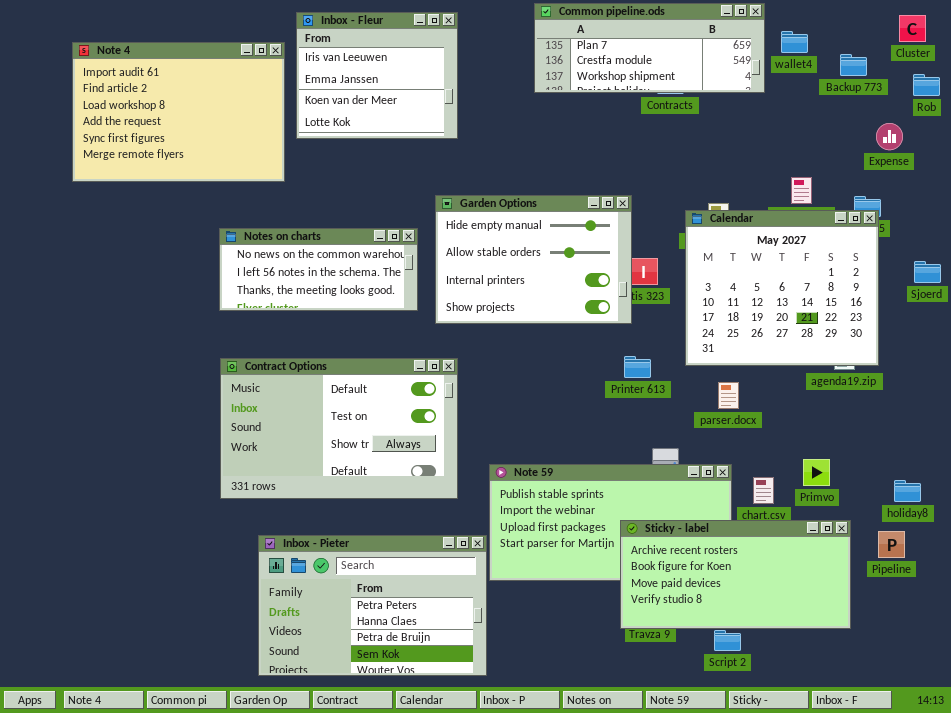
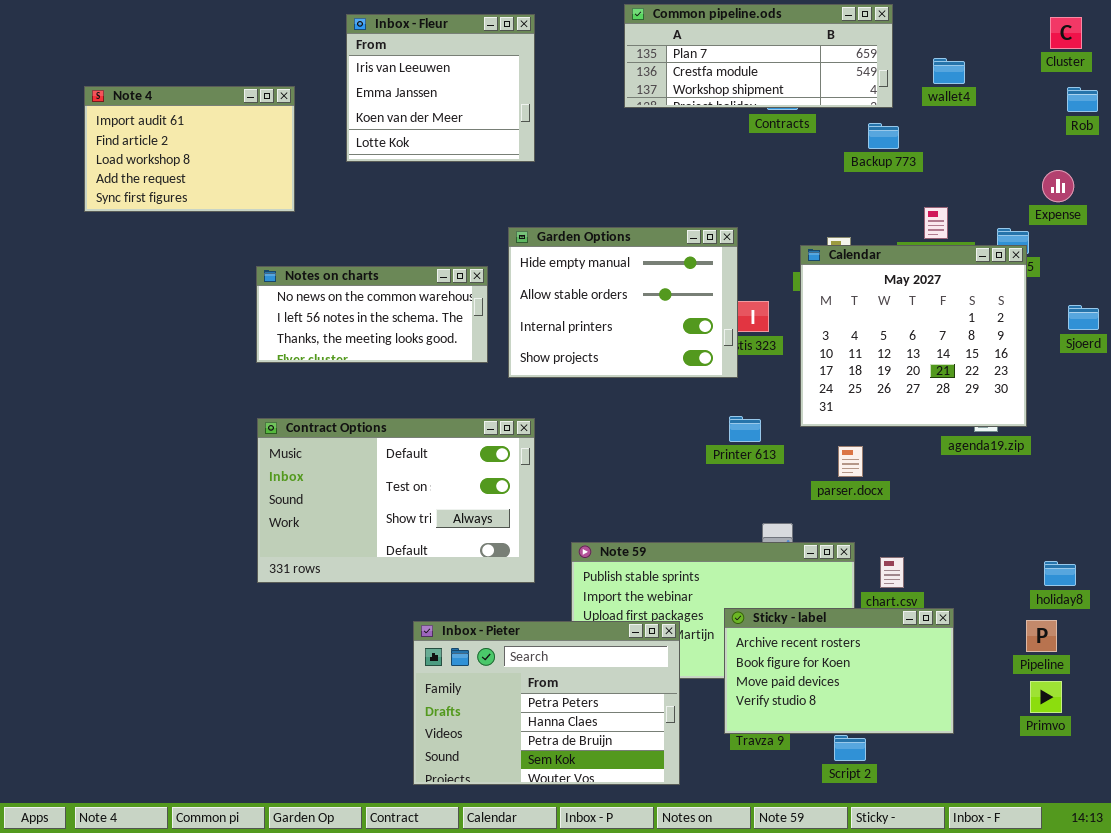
wallet4: [781,31,808,53] -> [933,58,965,84], moved
Note 4: [72,42,285,182] -> [84,86,295,212], resized
Backup 773: [840,54,867,76] -> [868,123,899,149], moved
Expense: [876,123,903,150] -> [1042,170,1074,202], moved
Primvo: [803,459,830,486] -> [1030,681,1062,713], moved
Sticky - label: [620,520,851,629] -> [724,608,954,734], resized
Inbox - Pieter: [258,535,487,676] -> [413,621,680,785], moved

